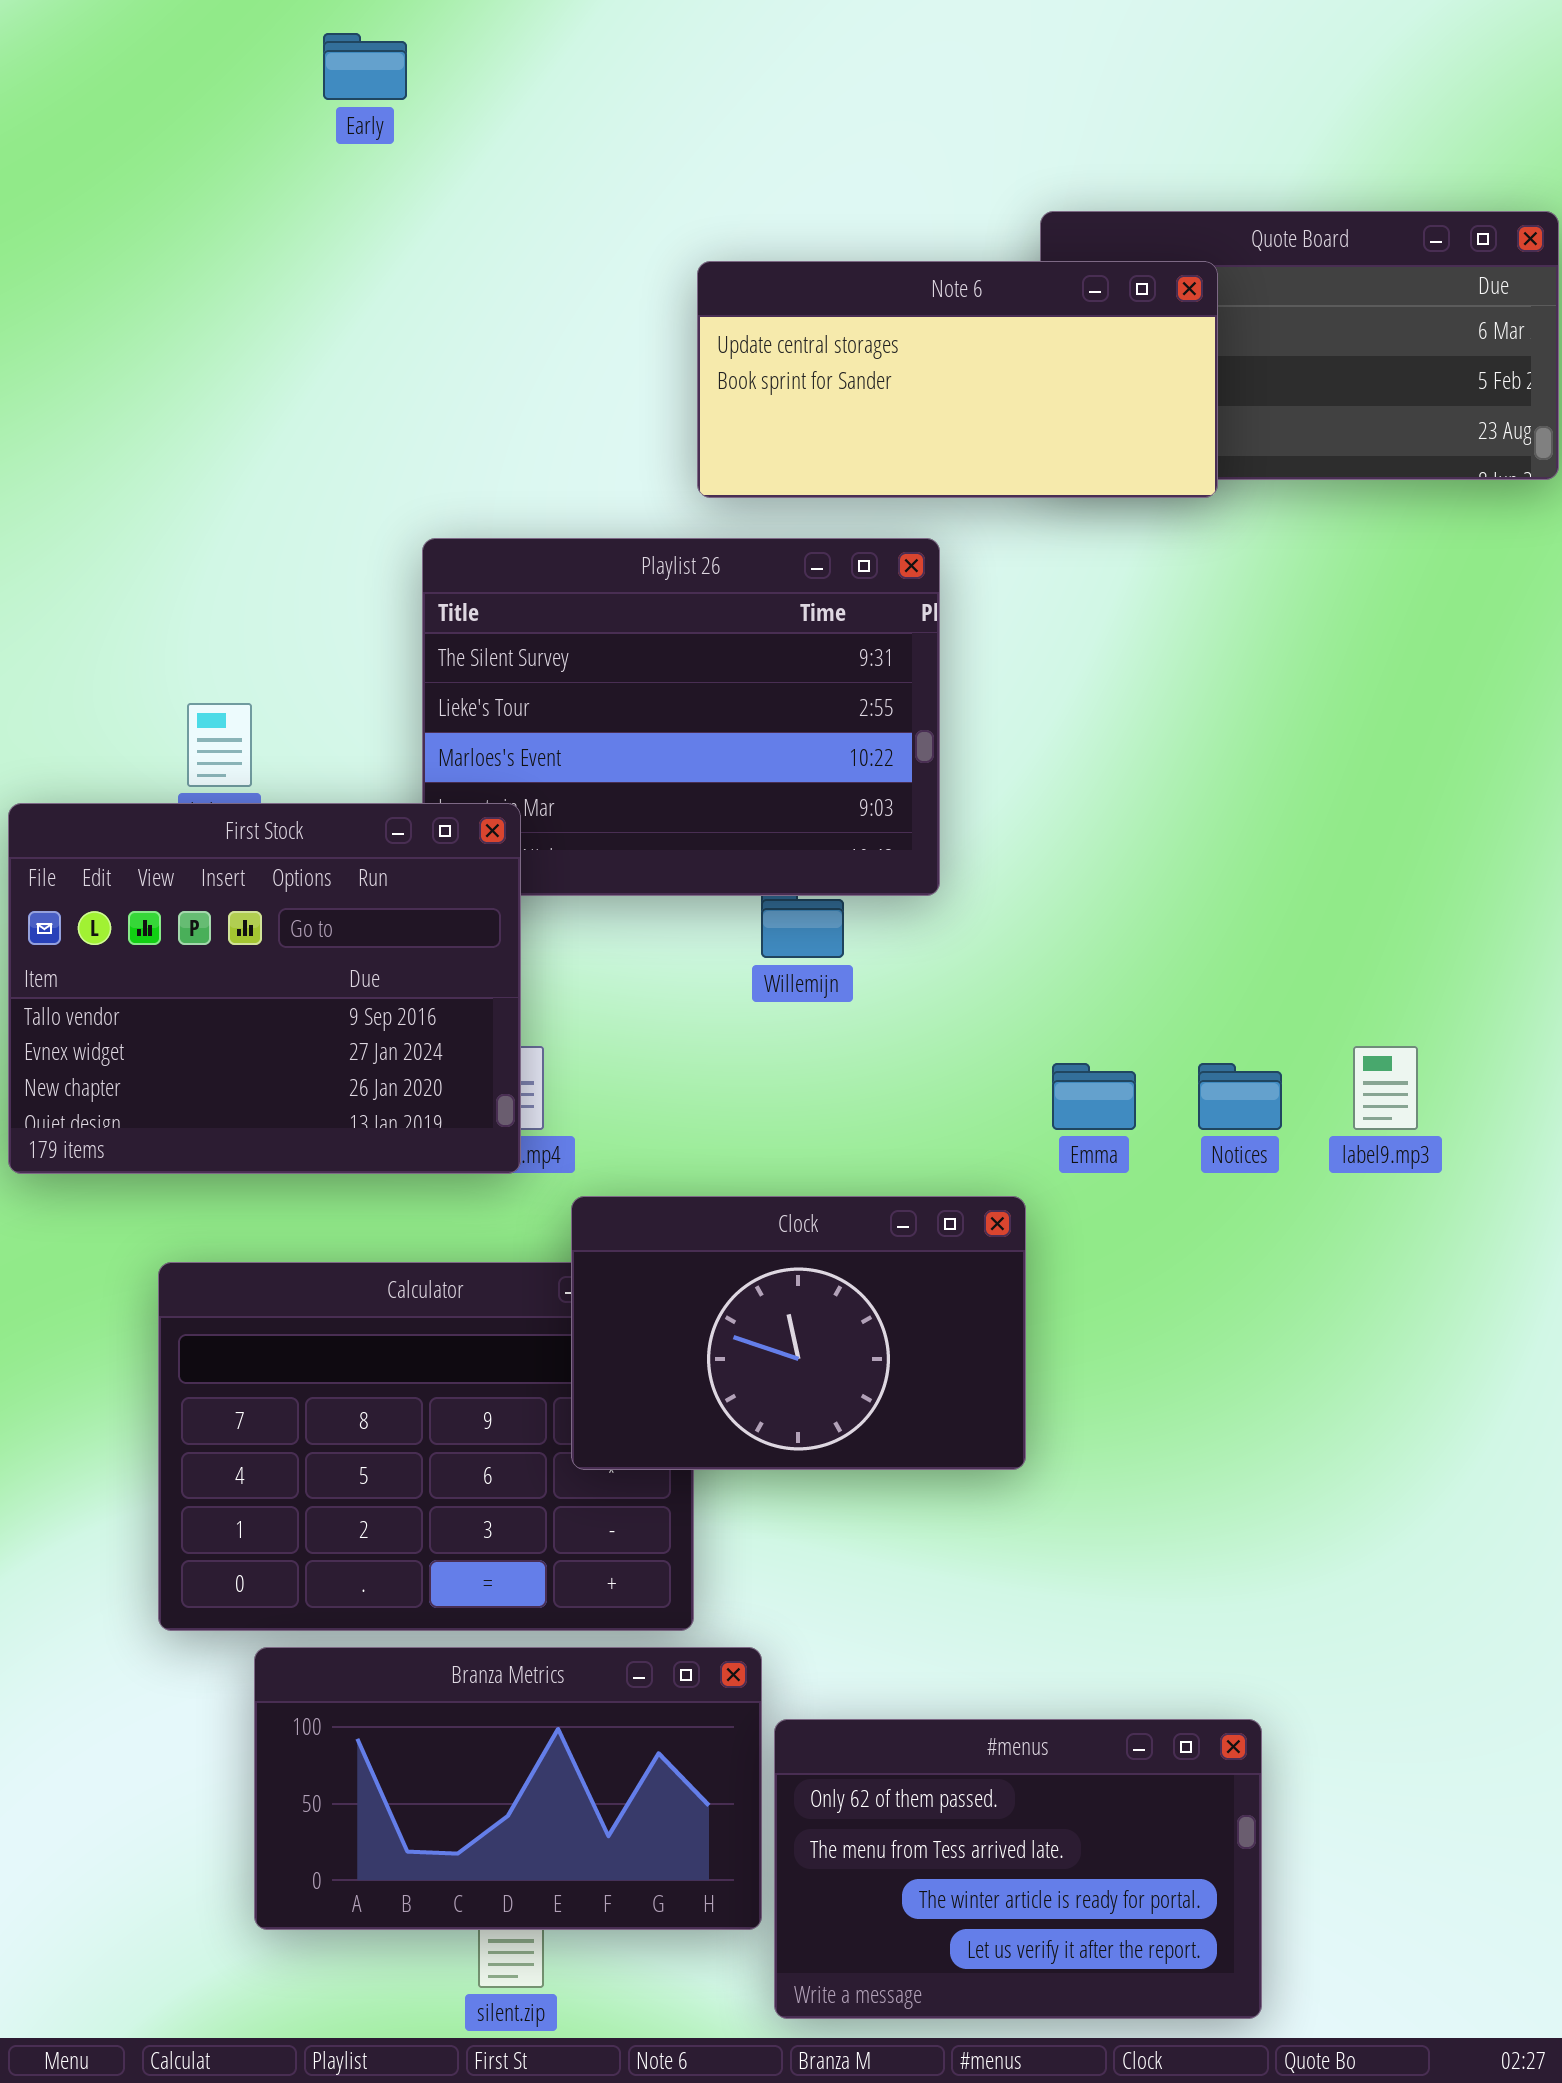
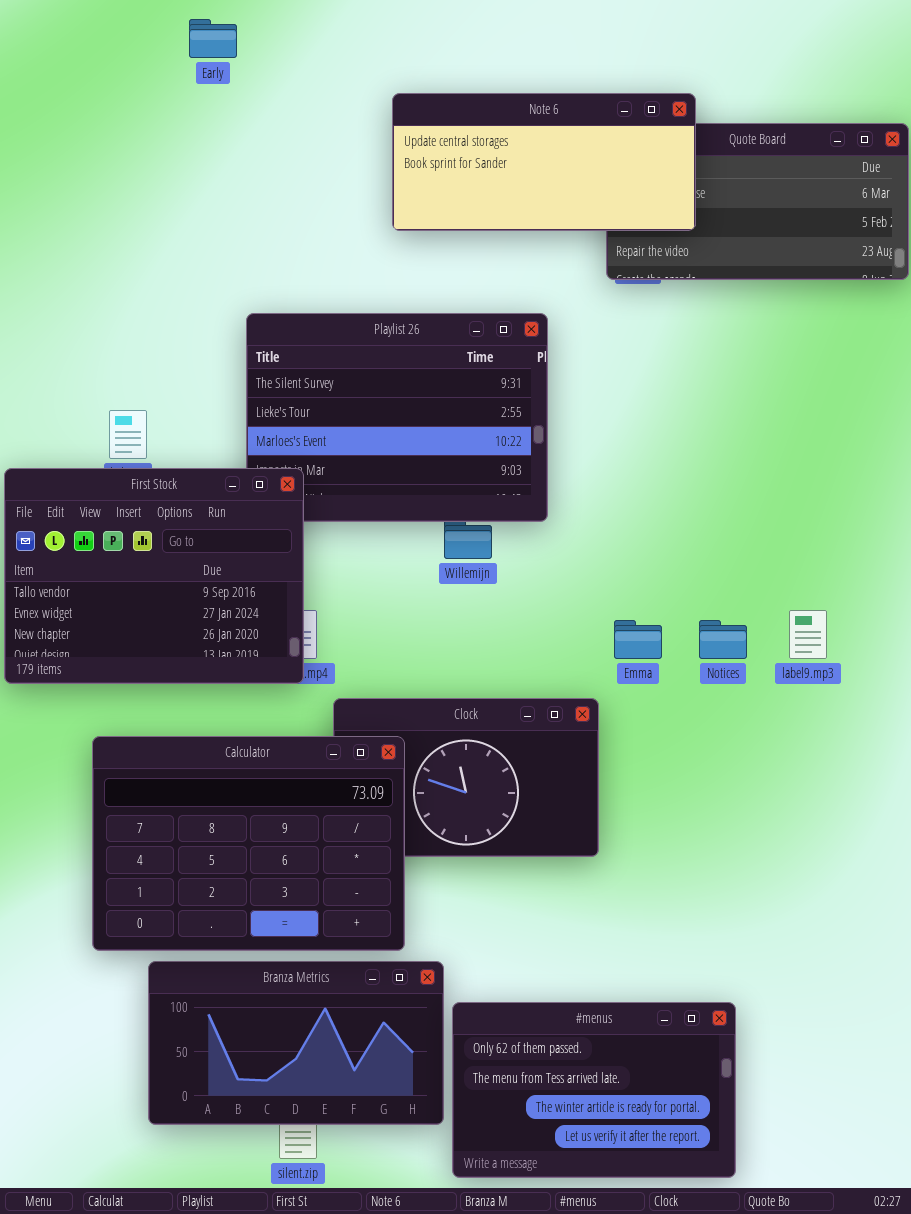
Note 6: [697,261,1218,498] -> [392,93,696,231], moved
Calculator: [158,1262,694,1631] -> [92,736,405,951], raised

